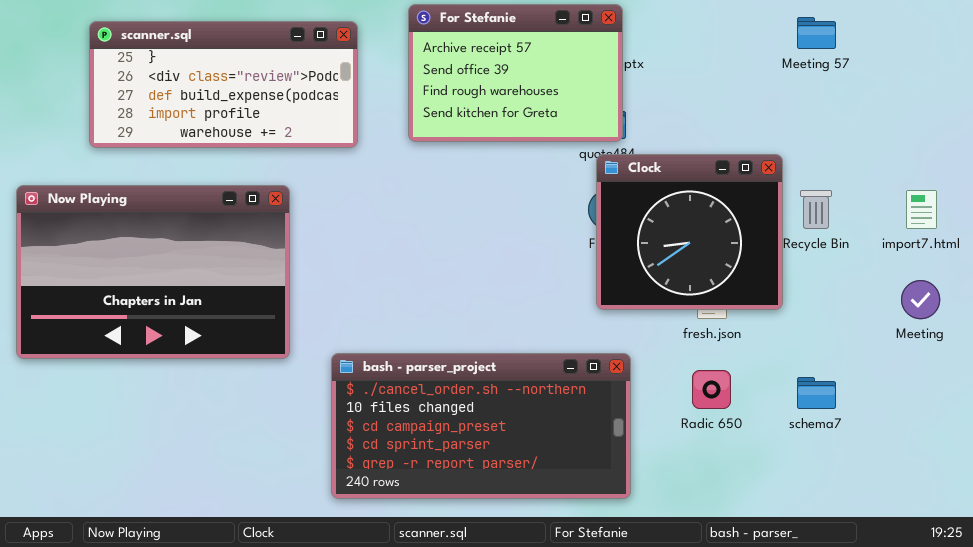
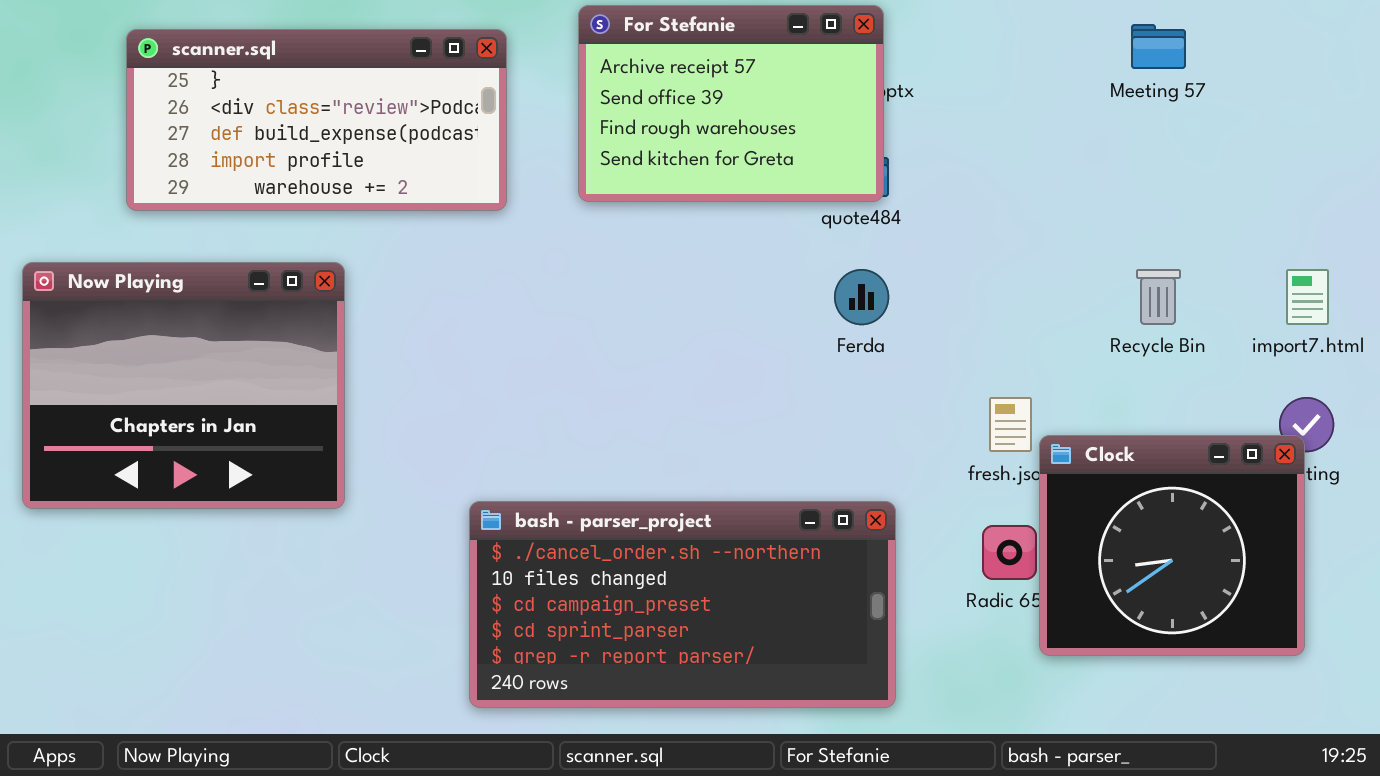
Clock: [596,154,783,310] -> [1039,435,1305,656], moved
Now Playing: [16,185,290,359] -> [22,262,345,509], resized

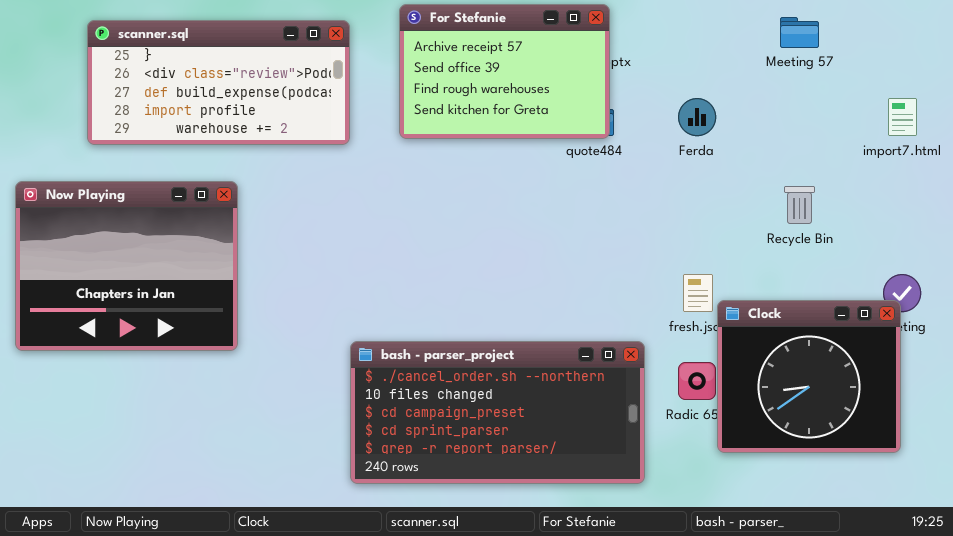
Ferda: [834,269,889,325] -> [678,98,716,136], moved
import7.html: [1286,269,1329,325] -> [888,98,917,136], moved
bash - parser_project: [469,501,896,708] -> [350,341,645,484], moved

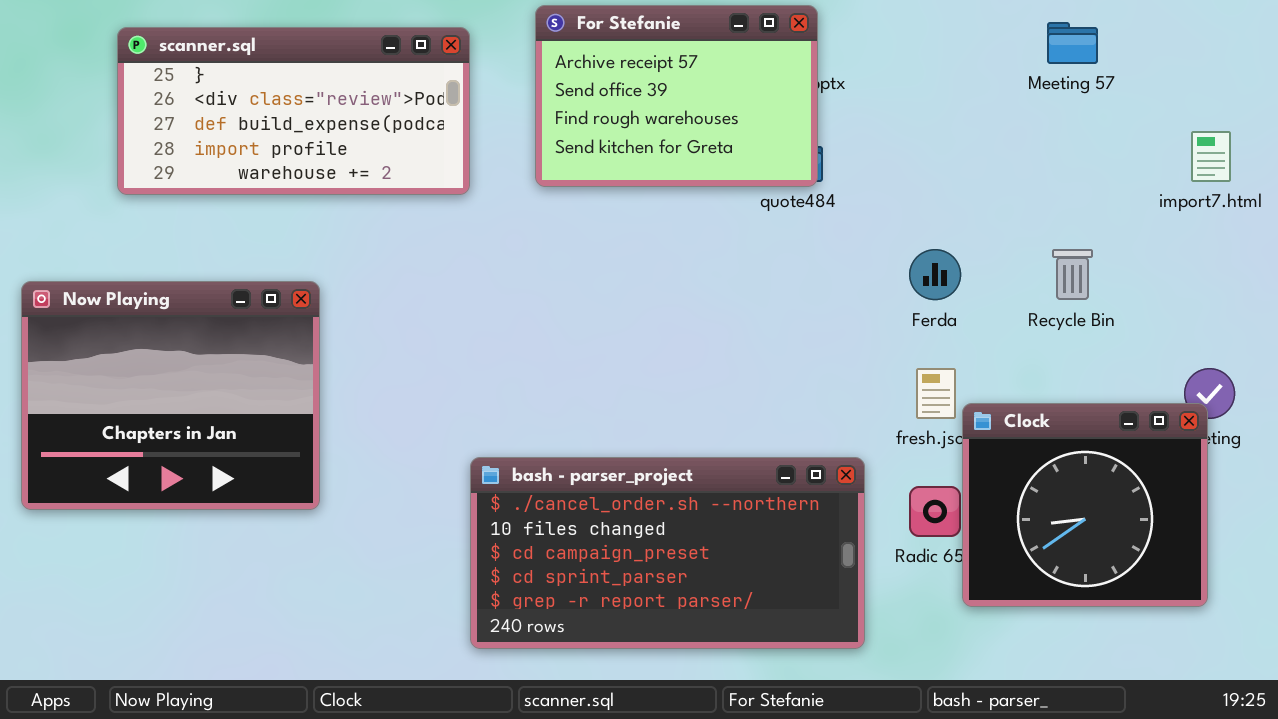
Ferda: [678,98,716,136] -> [909,249,961,300], moved
Now Playing: [15,181,238,351] -> [21,281,320,510], moved

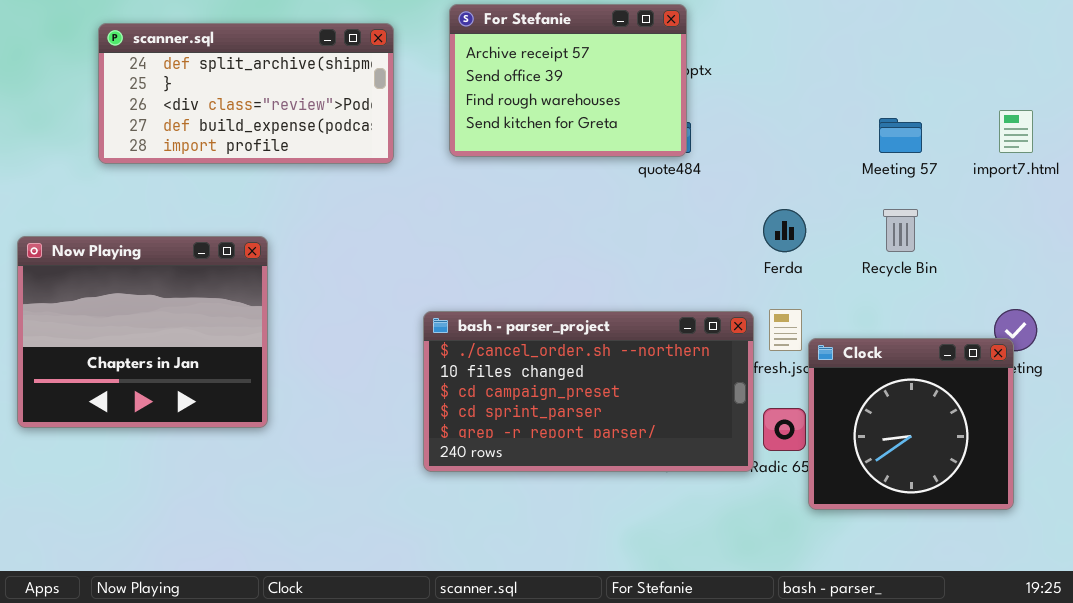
Meeting 57: [1047,22,1098,64] -> [879,118,922,153], moved
scanner.sql: [117,27,470,195] -> [98,23,394,164], scrolled up 1 row
bash - parser_project: [470,457,865,649] -> [423,311,754,472], moved

